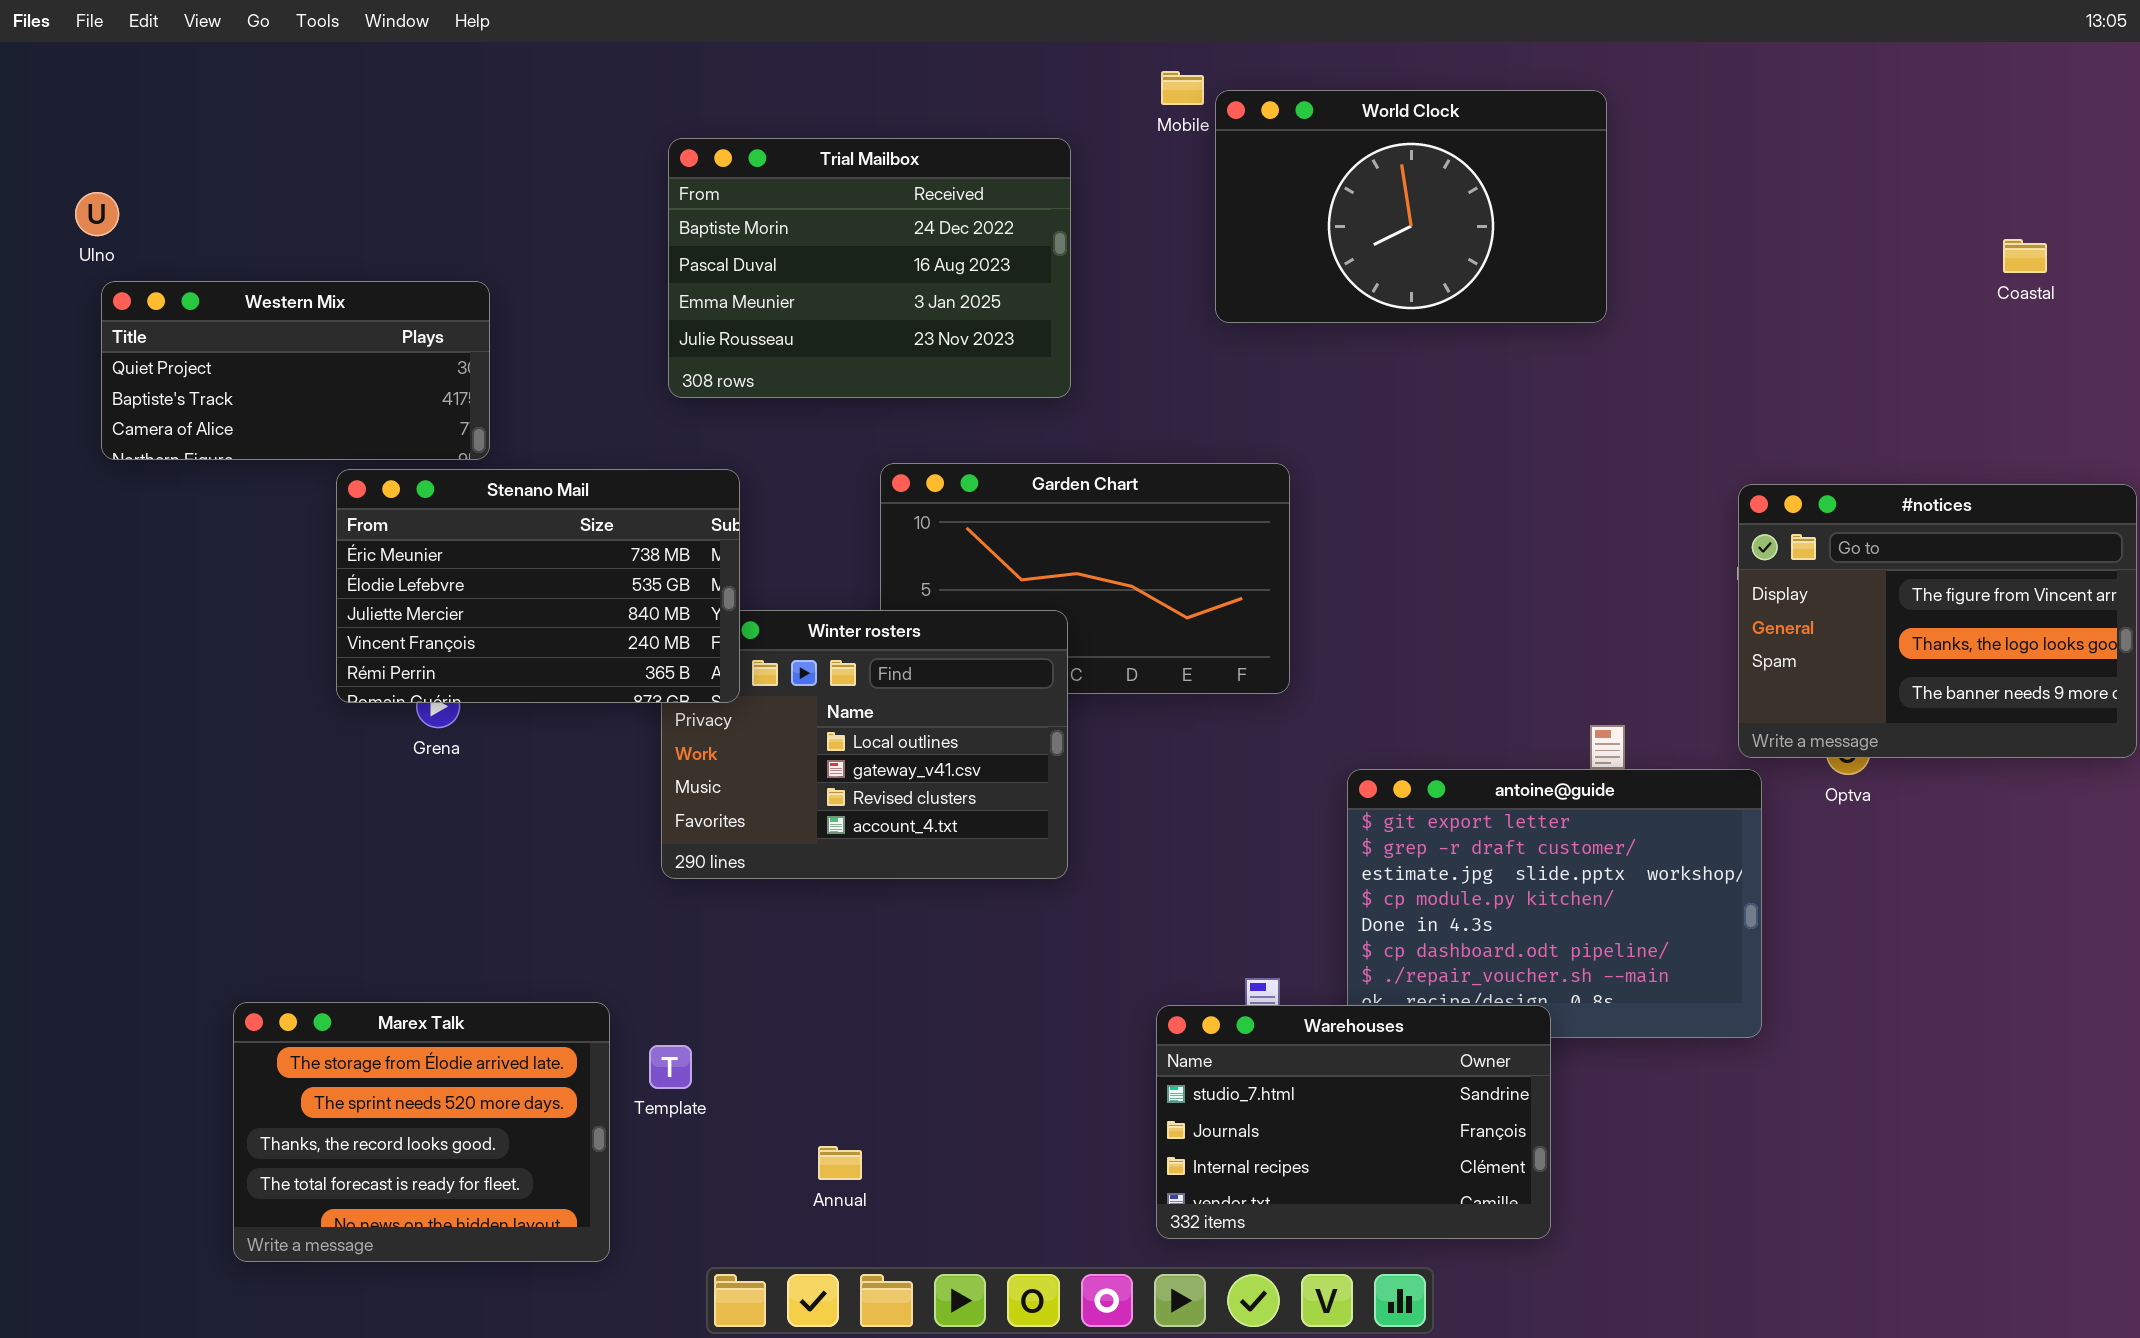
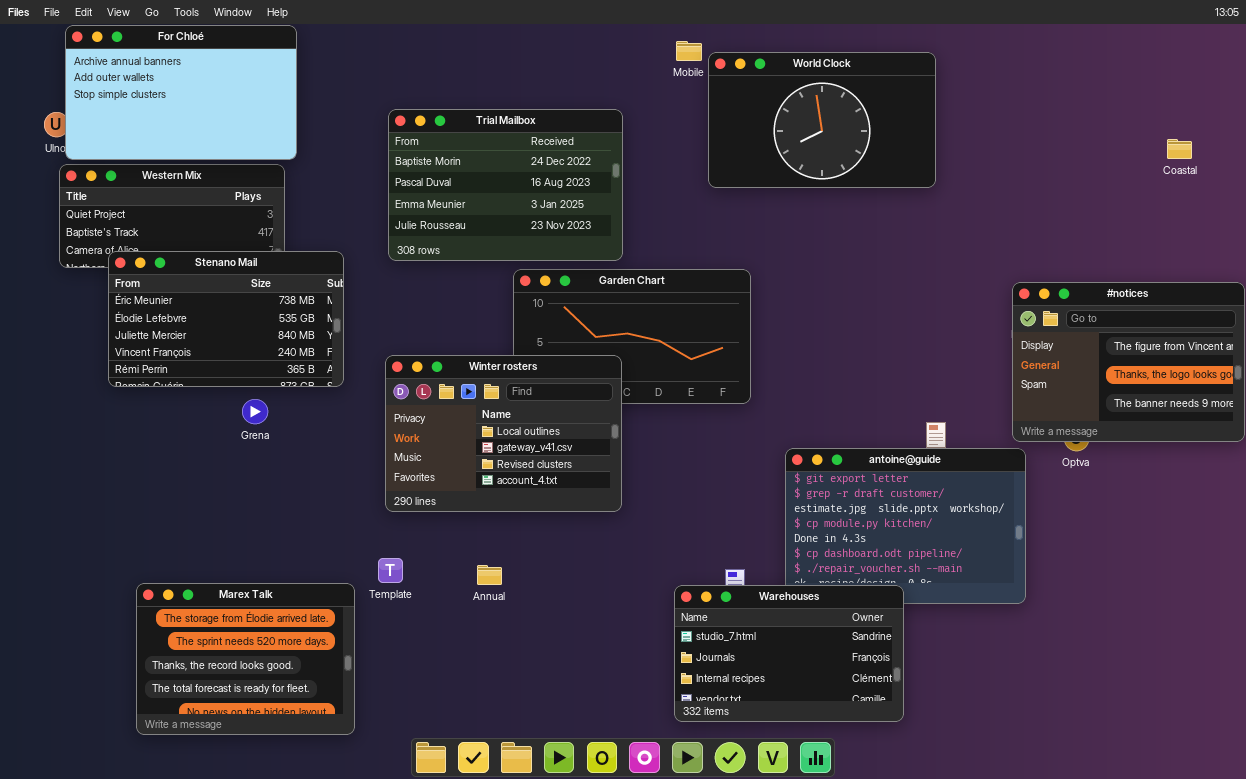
For Chloé: none -> [65,25,297,160], opened
Trial Mailbox: [668,138,1071,398] -> [388,109,623,261], moved
Stenano Mail: [336,469,740,703] -> [108,251,344,387], moved
Template: [649,1045,692,1089] -> [378,558,403,583], moved
Annual: [818,1146,862,1180] -> [477,565,502,585], moved

